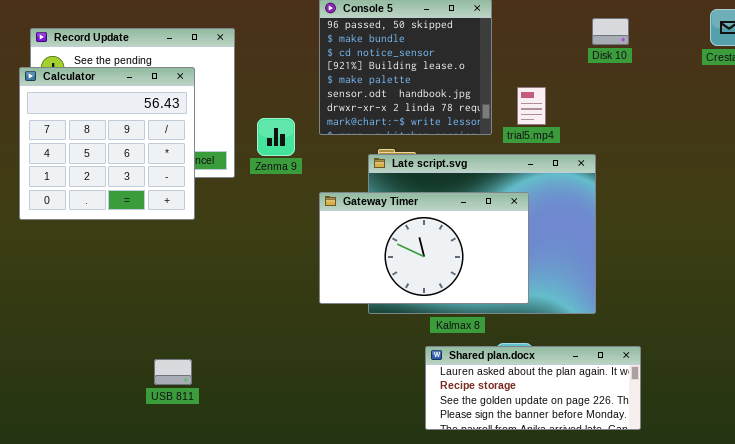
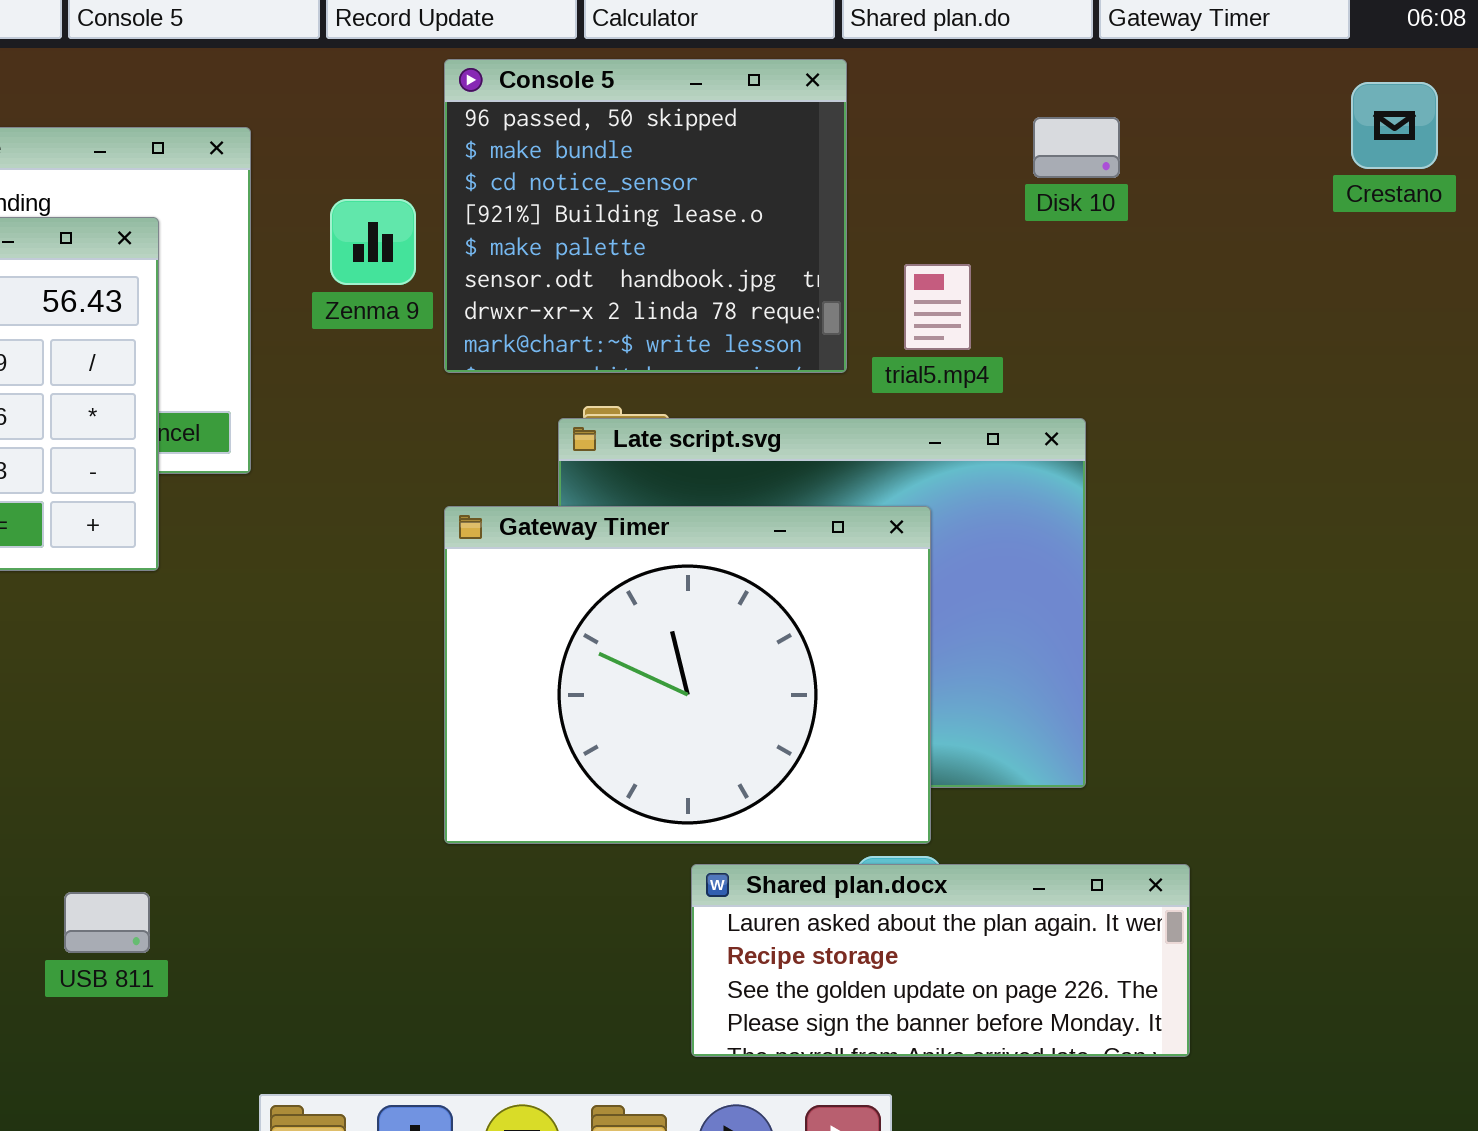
Disk 10: [592,18,629,45] -> [1033,117,1120,178], moved
Zenma 9: [257,118,295,156] -> [330,199,416,285], moved
Gateway Timer: [319,192,529,304] -> [444,506,931,844], resized

